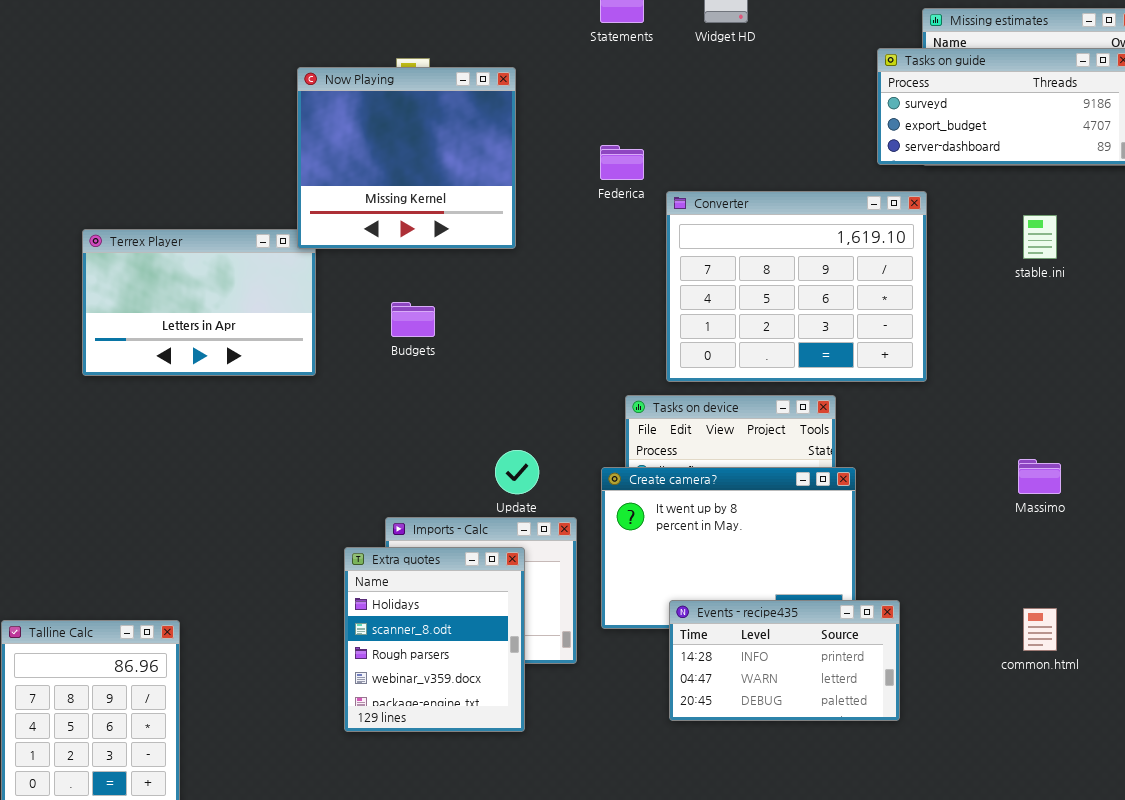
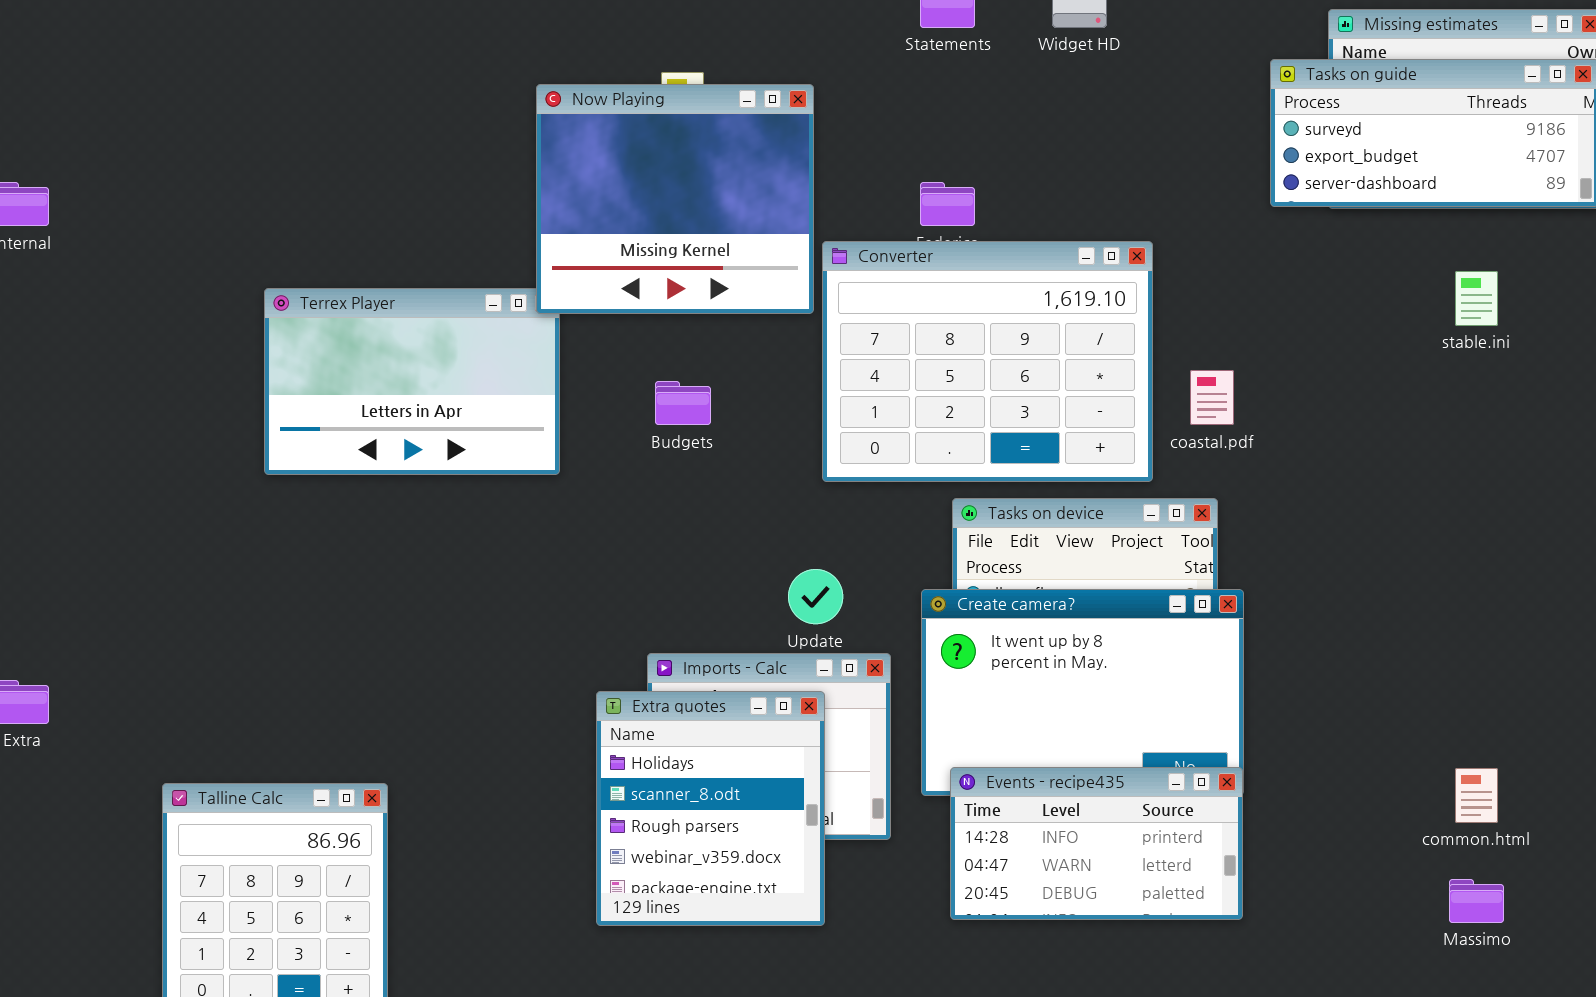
Converter: [666,191,927,382] -> [822,241,1153,482], moved
Massimo: [1018,459,1061,494] -> [1449,879,1504,923], moved
Events - recipe435: [669,600,900,721] -> [950,767,1243,920], moved

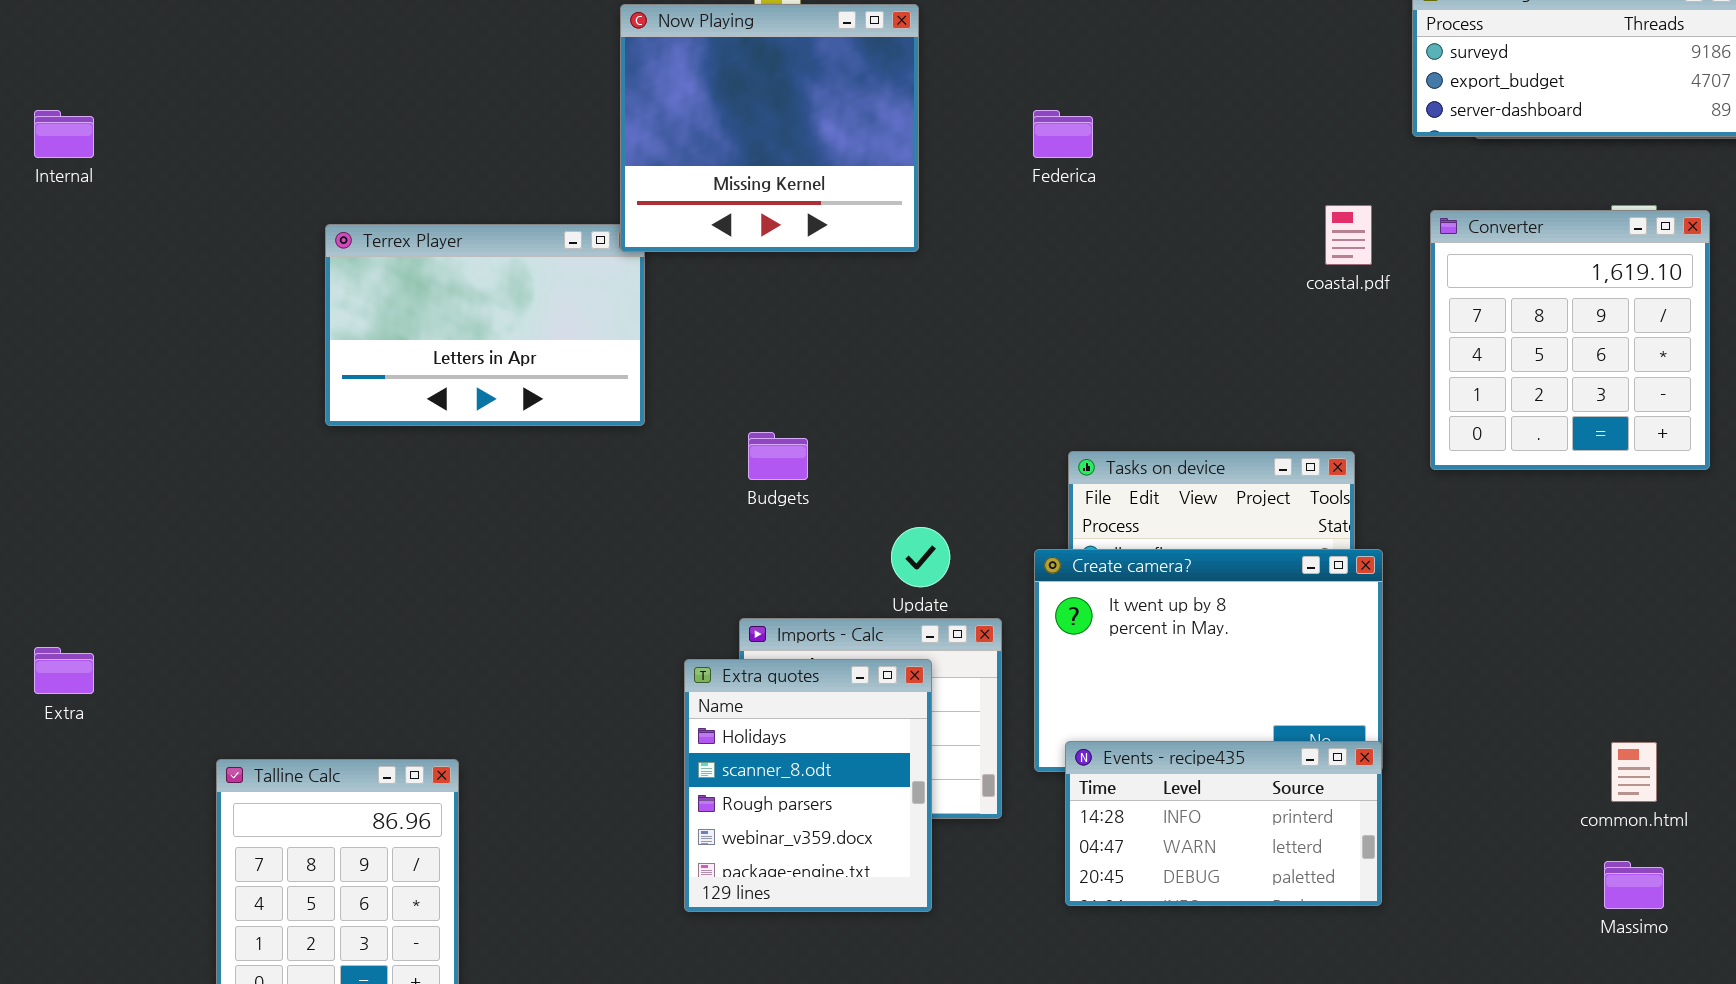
Converter: [822,241,1153,482] -> [1430,210,1710,470], moved, resized
coastal.pdf: [1190,370,1234,425] -> [1325,205,1372,265], moved
Budgets: [655,381,711,425] -> [748,432,808,480], moved

